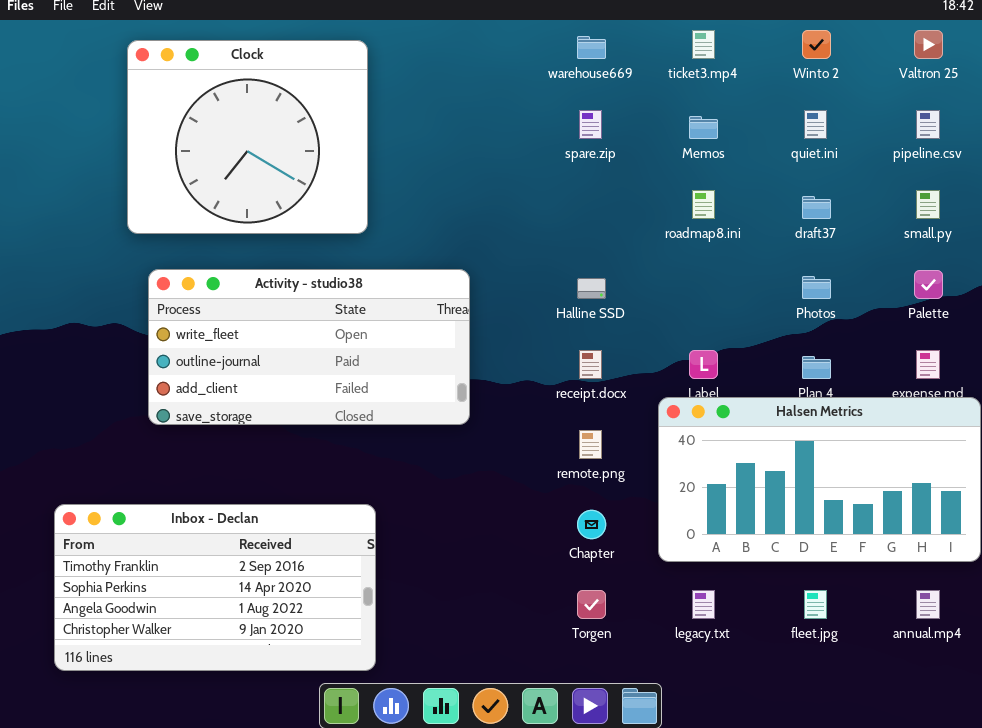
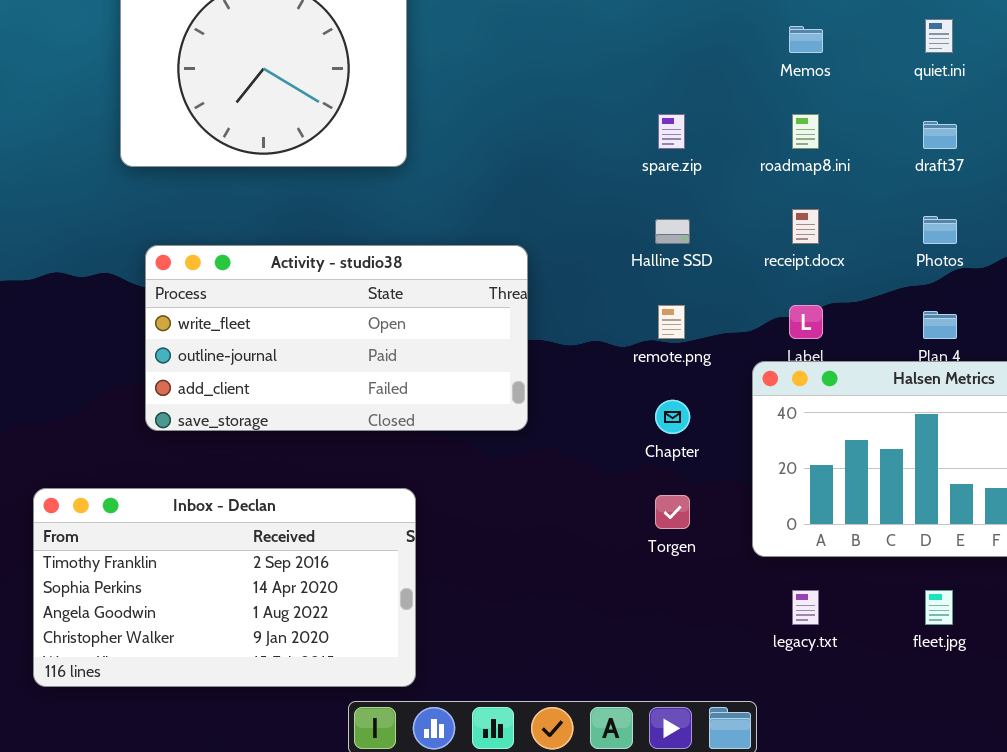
spare.zip: [579,110,602,139] -> [658,114,685,149], moved
Activity - studio38: [148,269,470,425] -> [145,245,528,431], moved
receipt.docx: [579,350,602,379] -> [792,209,819,244], moved
remote.png: [579,430,602,459] -> [658,305,685,339], moved
Chapter: [577,510,606,539] -> [655,400,690,434], moved
Torgen: [577,590,606,619] -> [655,495,690,529], moved

